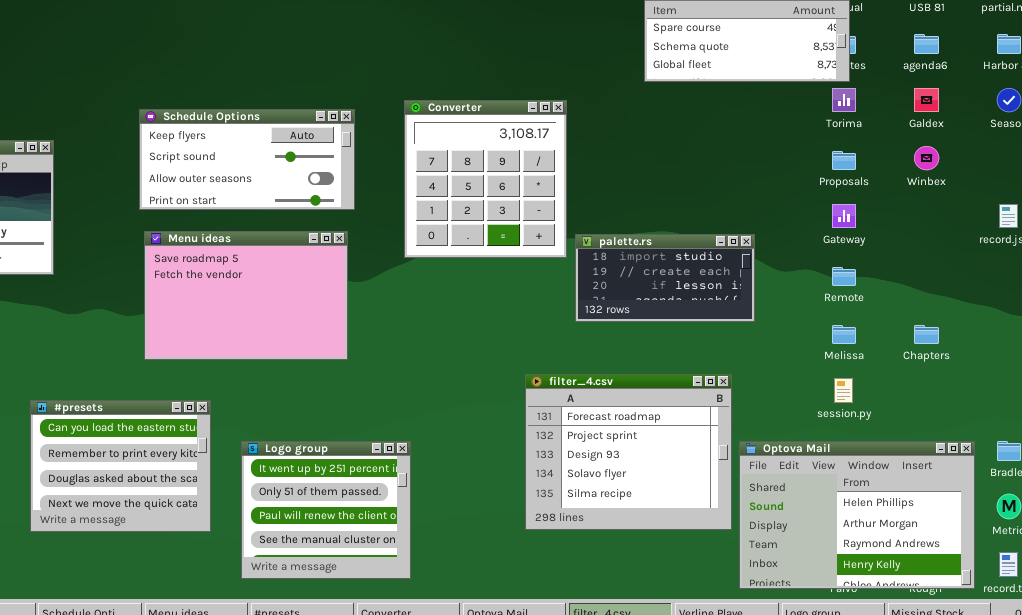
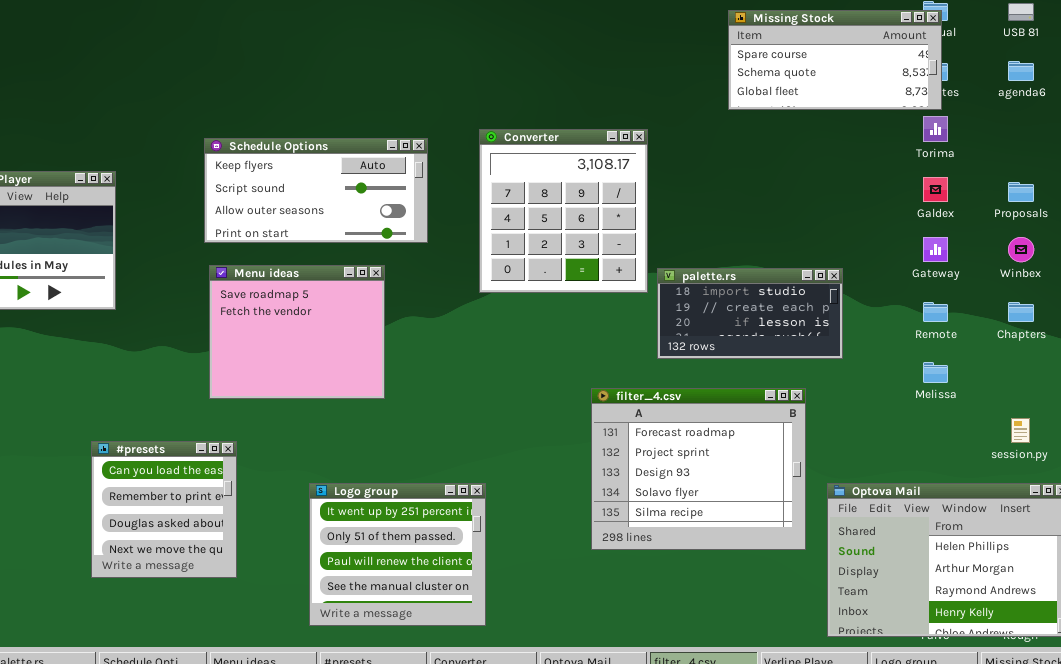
Galdex: [914,88,939,112] -> [923,177,948,202], moved
Winbex: [914,146,939,170] -> [1008,237,1034,262], moved
Proposals: [832,151,856,170] -> [1008,182,1034,202], moved
Menu ideas: [144,231,348,360] -> [209,265,385,399], resized
Chapters: [914,325,939,344] -> [1008,302,1034,322], moved
filter_4.csv: [525,374,732,530] -> [591,388,806,550], moved
session.py: [834,378,853,403] -> [1011,418,1030,443], moved
#presets: [30,400,211,532] -> [91,441,237,578], resized

